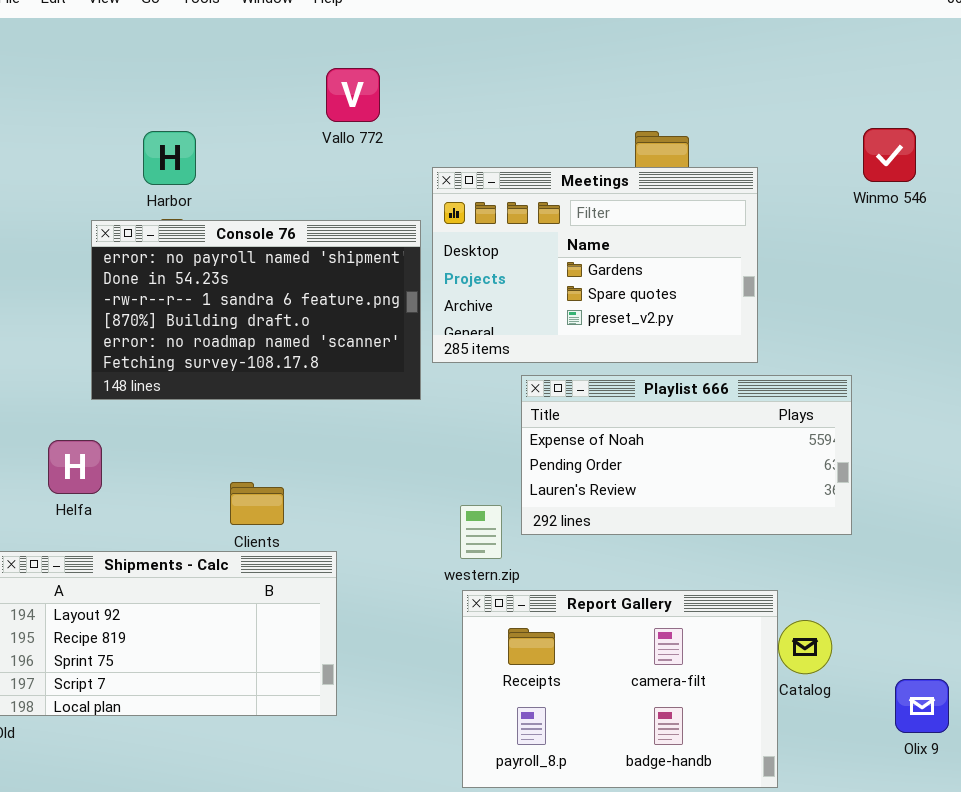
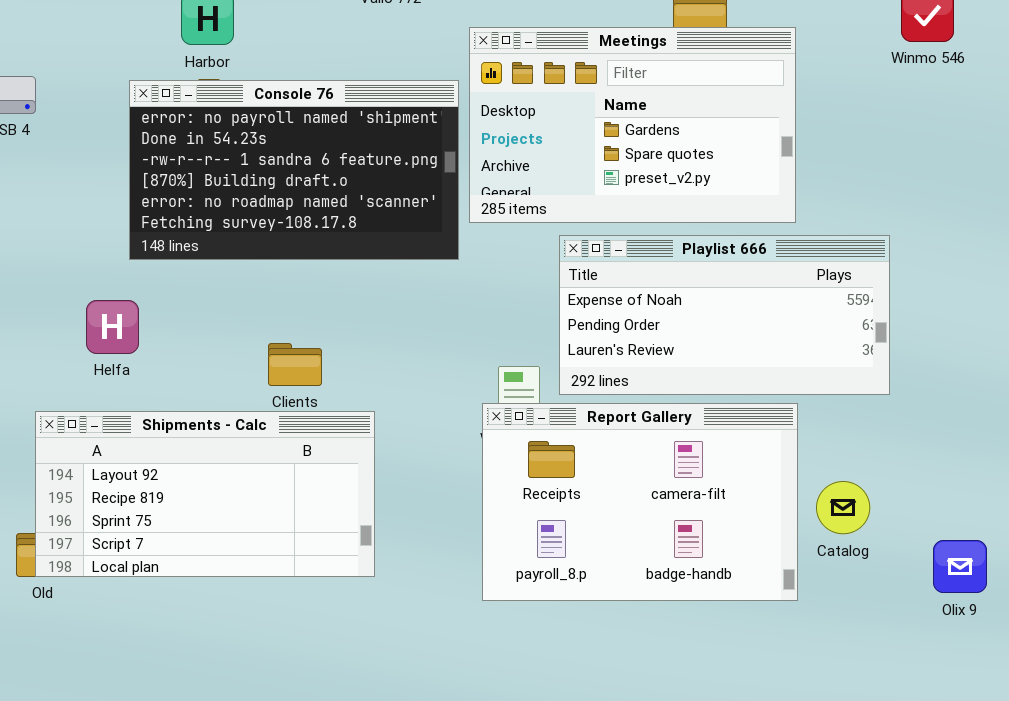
Report Gallery: [462,590,778,788] -> [482,403,798,601], moved

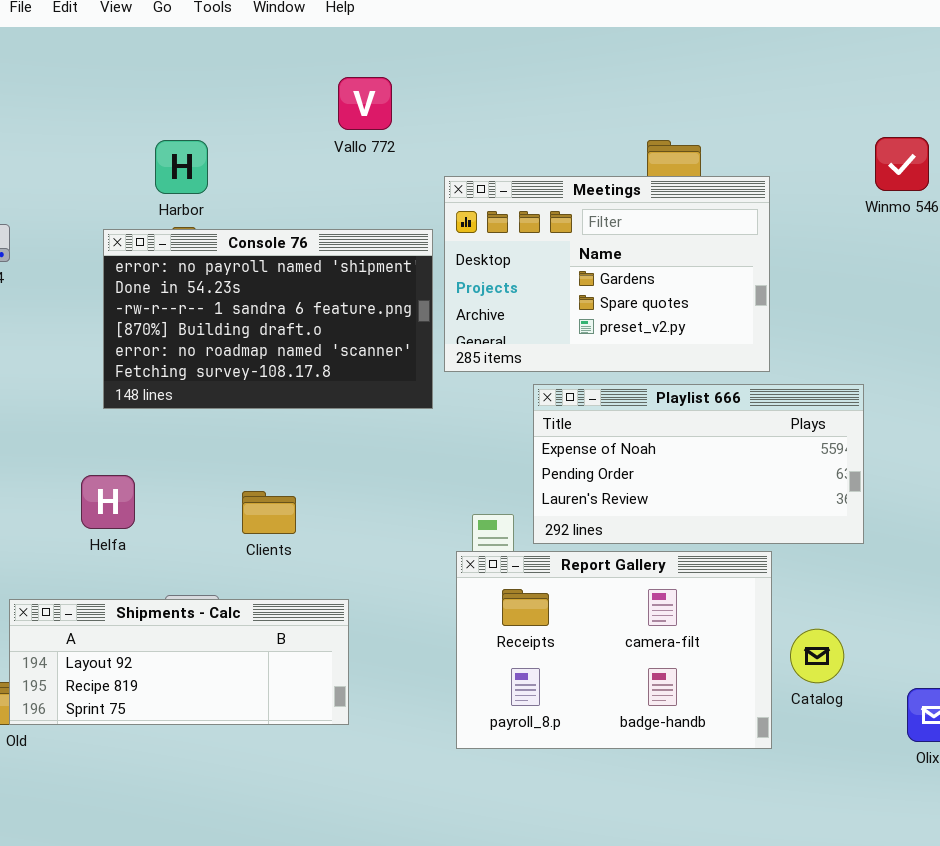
Helfa: [86,300,139,354] -> [81,475,135,529], moved
Shipments - Calc: [35,411,375,577] -> [9,599,349,725], resized

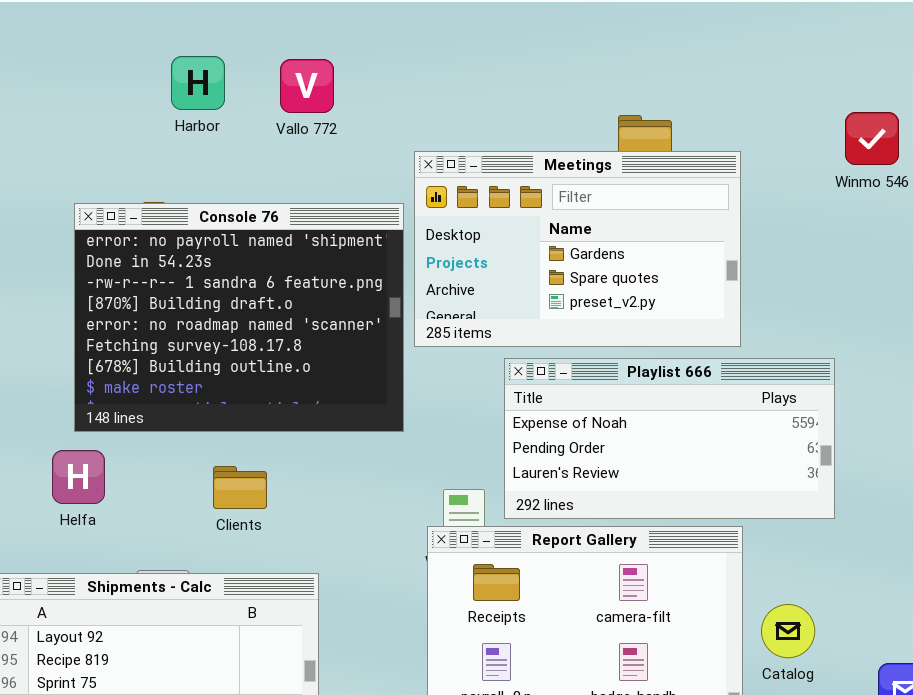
Vallo 772: [338,77,392,130] -> [280,59,334,113], moved
Harbor: [155,140,208,194] -> [171,56,225,110], moved
Console 76: [103,229,433,409] -> [74,203,404,432], resized

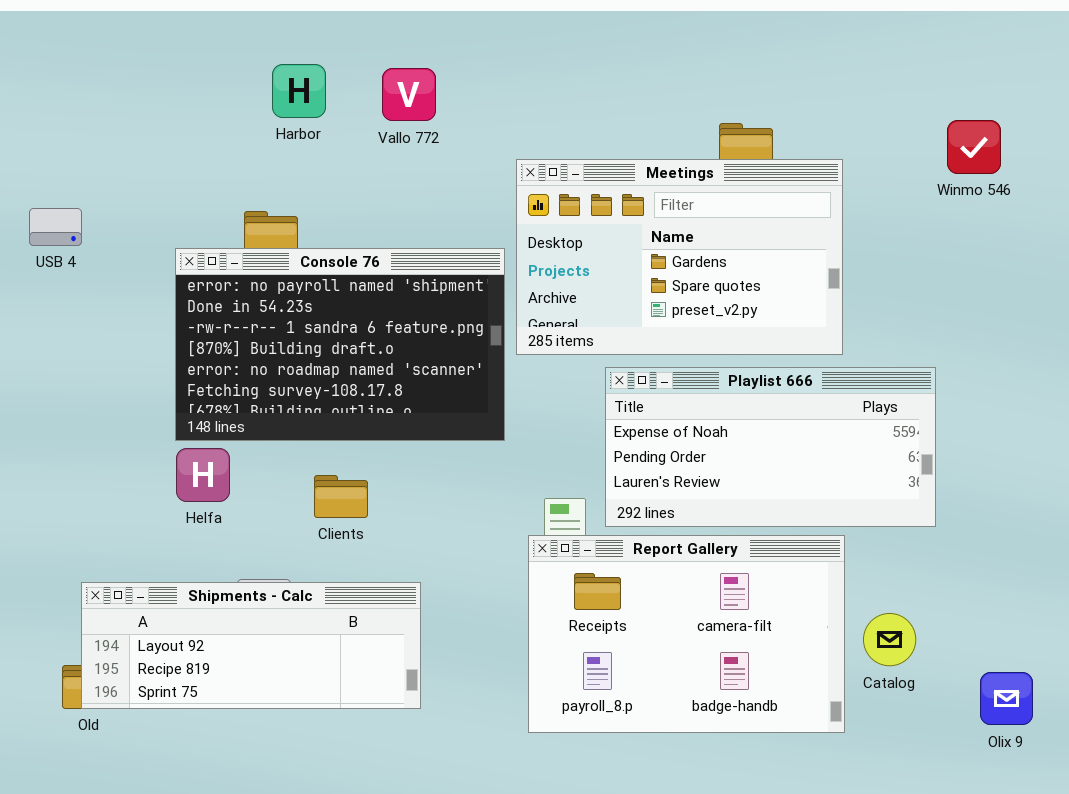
Console 76: [74,203,404,432] -> [175,248,505,441], resized
Helfa: [52,450,105,504] -> [176,448,230,502], moved

